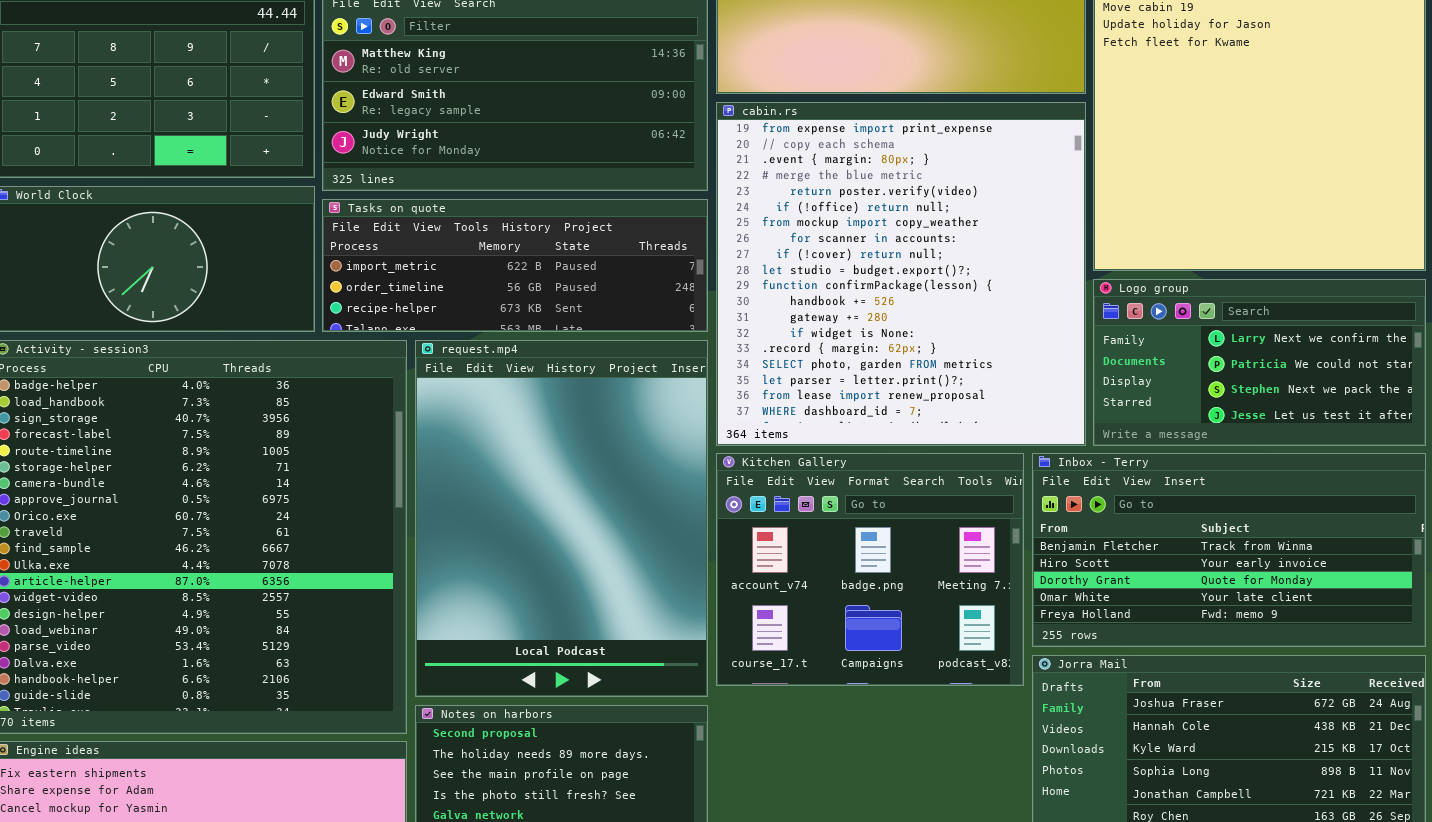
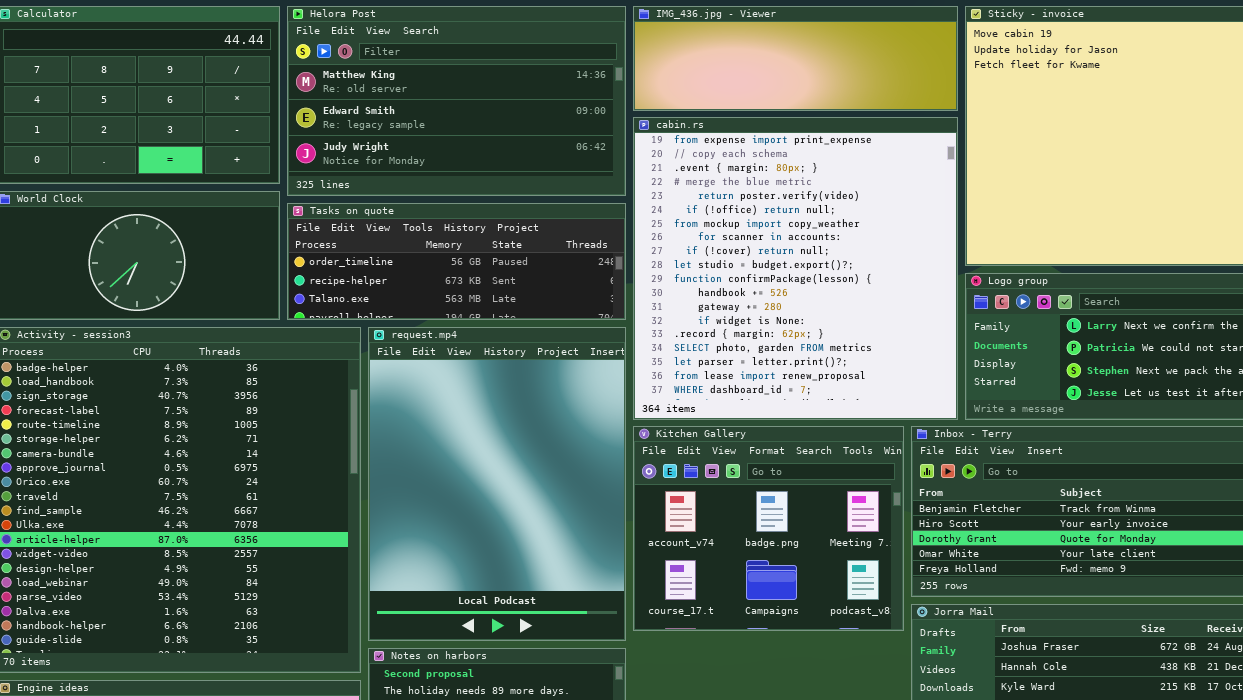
Tasks on quote: [322,199,708,332] -> [287,203,626,320], scrolled down 1 row

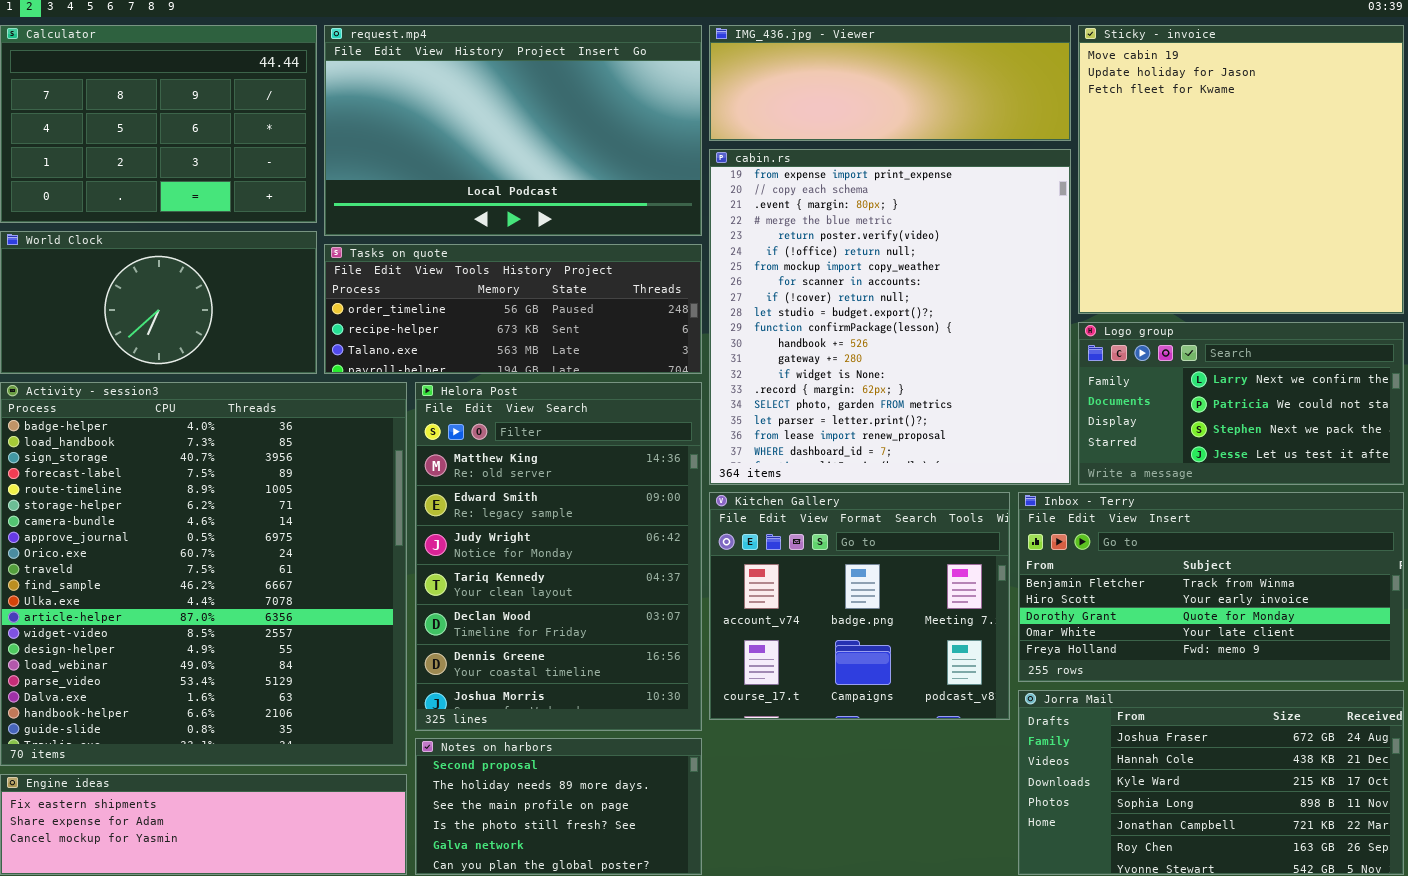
Helora Post: [287,6,626,196] -> [415,382,702,731], moved, resized
request.mp4: [368,327,626,641] -> [324,25,702,236], moved, resized

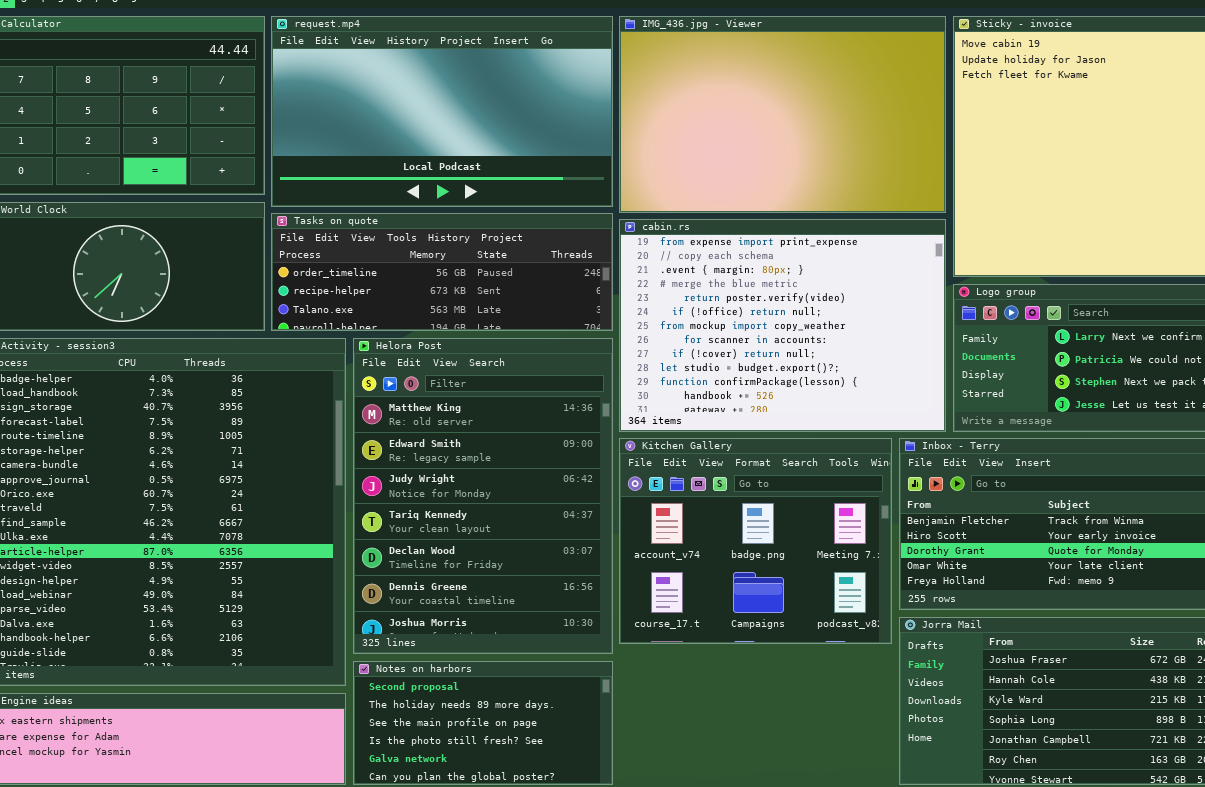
IMG_436.jpg - Viewer: [709,25,1071,141] -> [619,16,946,213], resized
cabin.rs: [709,149,1071,485] -> [619,219,946,432], resized

